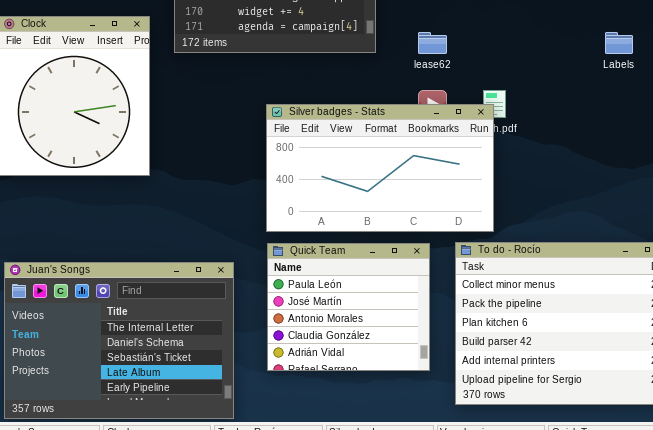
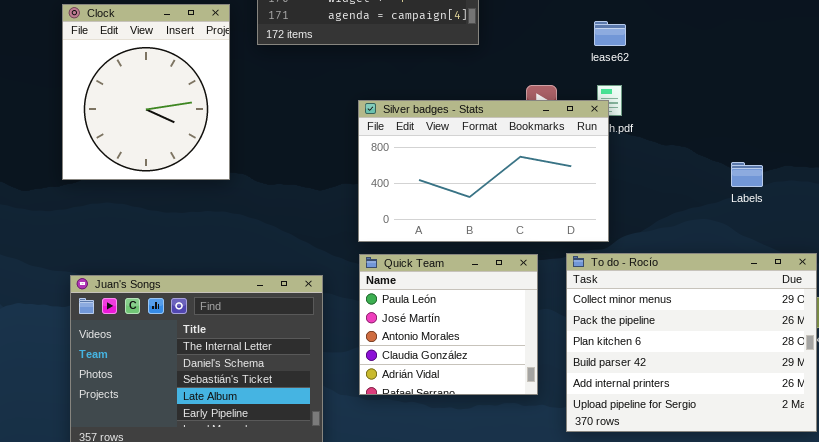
lease62: [418,32,447,54] -> [594,21,626,46], moved
Labels: [605,32,633,54] -> [731,162,763,187], moved

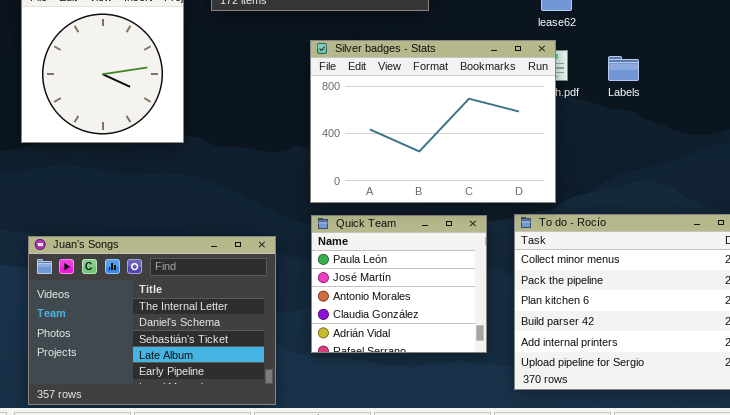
Silver badges - Stats: [358,100,609,242] -> [310,40,556,203], resized
Labels: [731,162,763,187] -> [608,56,639,81], moved

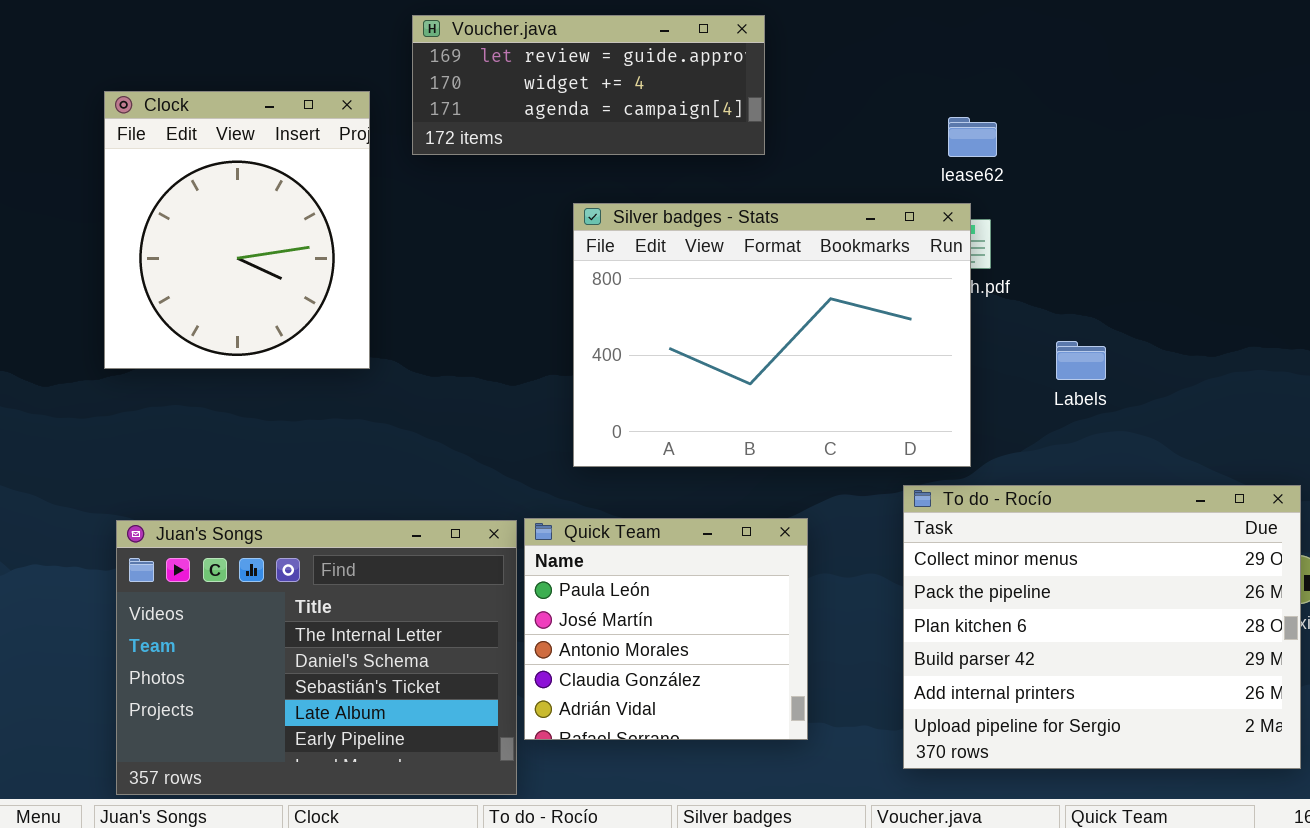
Labels: [608,56,639,81] -> [1056,341,1106,380], moved
Quick Team: [311,215,487,353] -> [524,518,808,740], moved

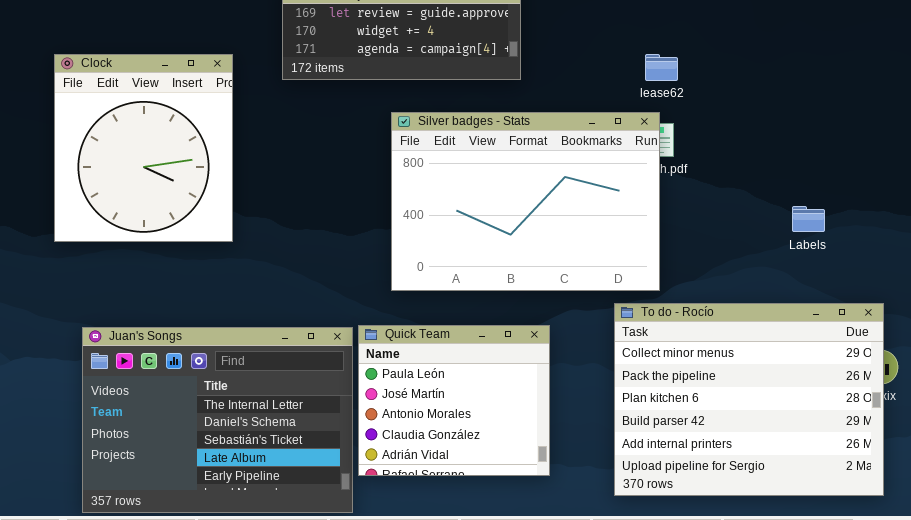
Clock: [104,91,370,369] -> [54,54,233,242], moved
Labels: [1056,341,1106,380] -> [792,206,825,232], moved

